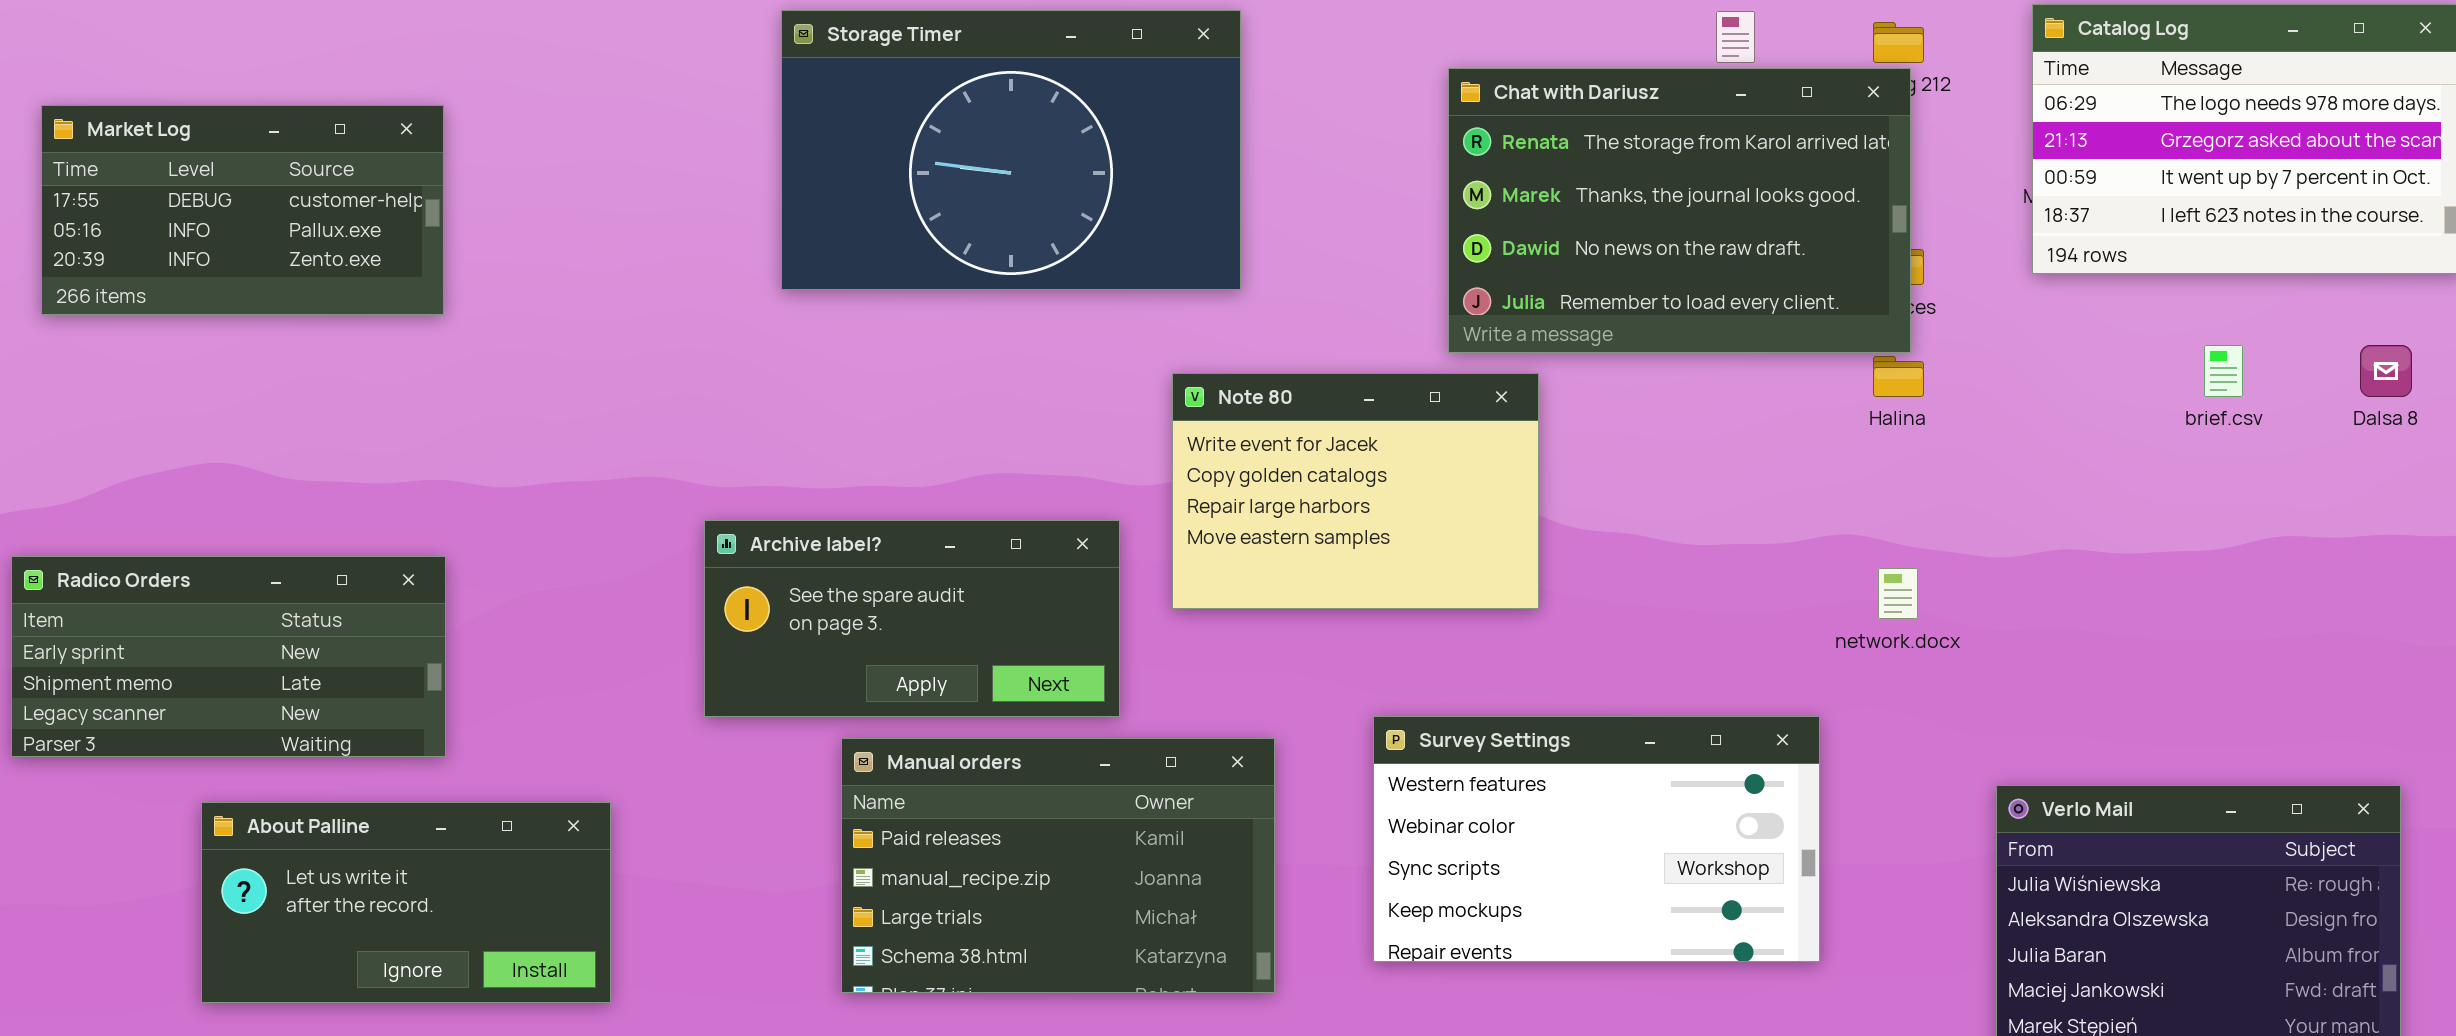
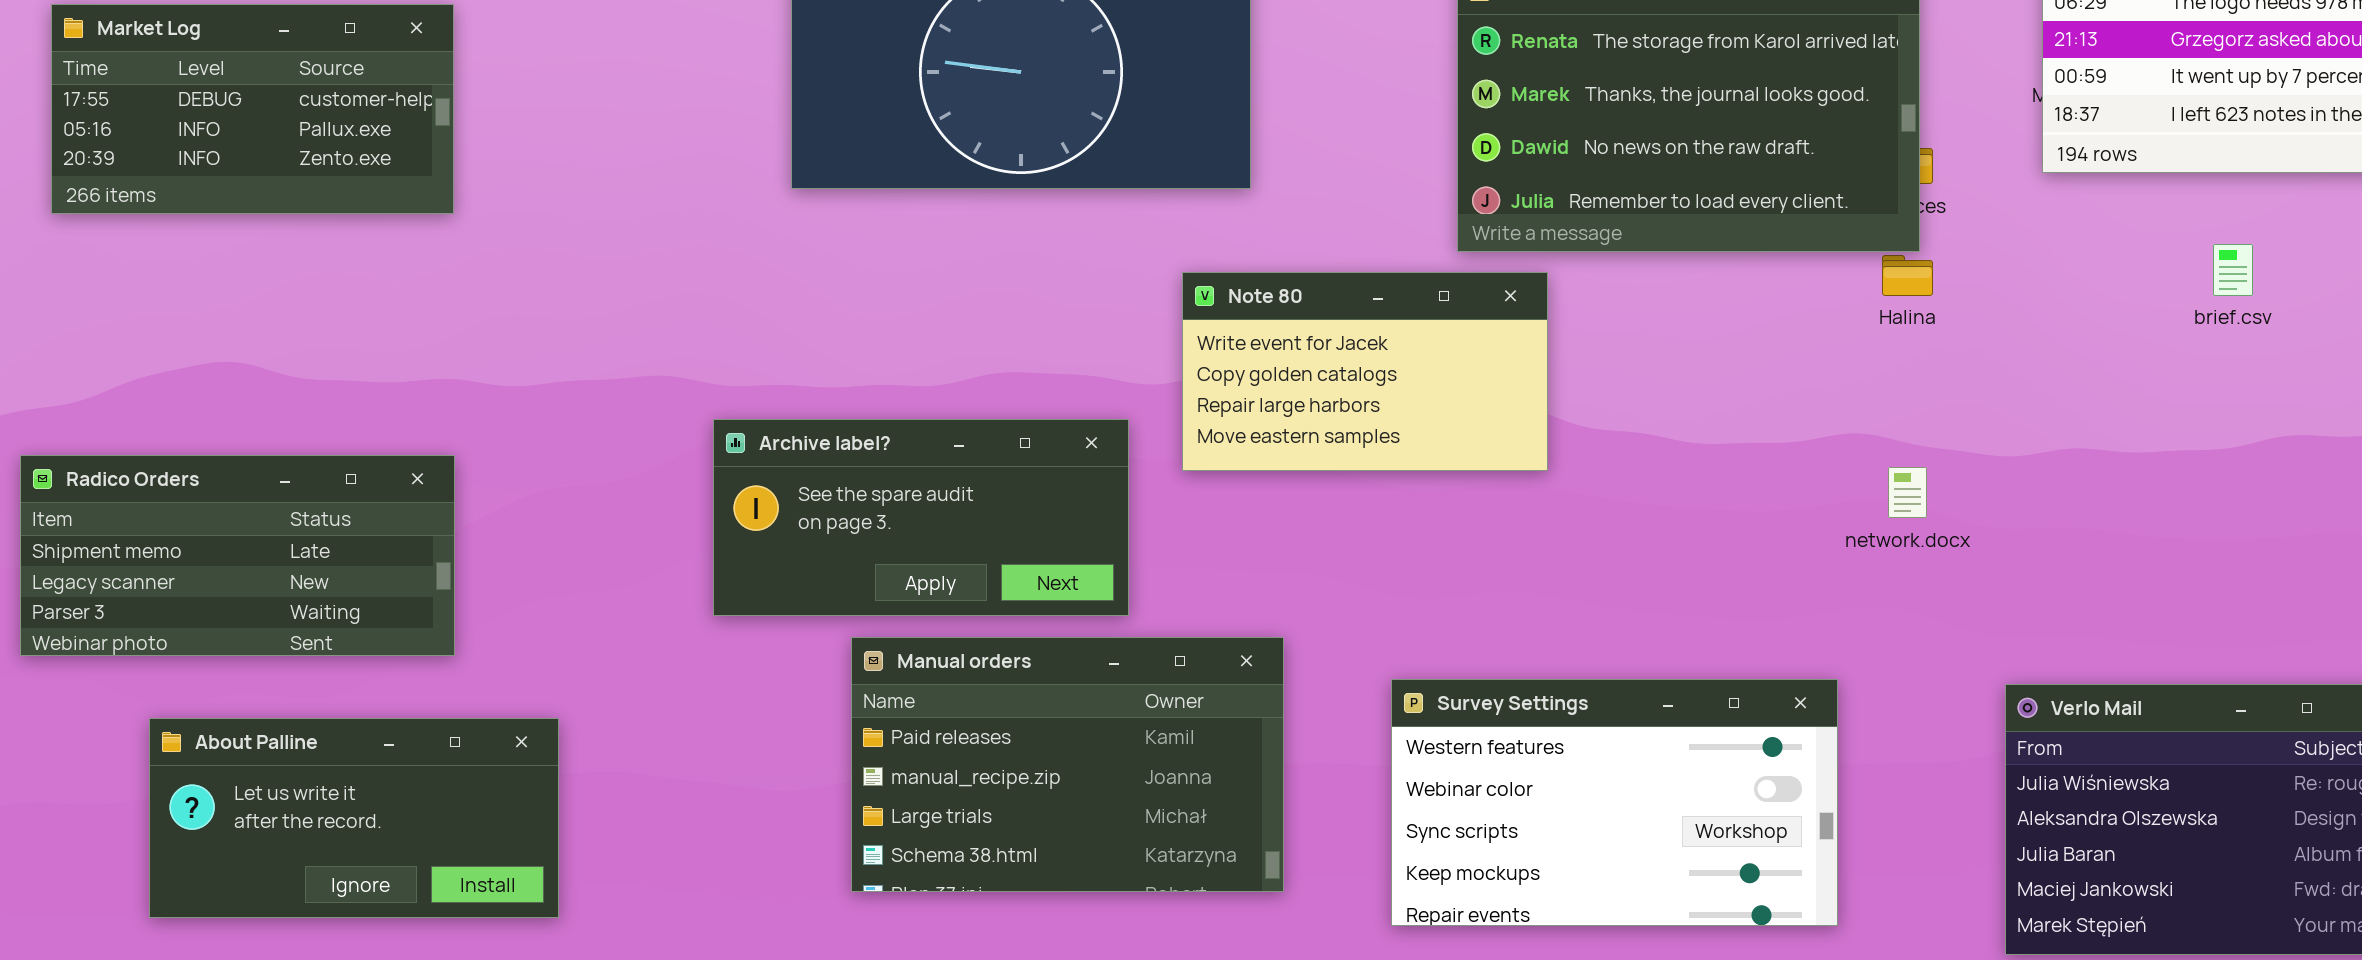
Note 80: [1172,373,1539,609] -> [1182,272,1548,471], resized
Radico Orders: [11,556,446,757] -> [20,455,455,656], scrolled down 1 row
Survey Settings: [1373,716,1820,962] -> [1391,679,1838,926], moved
About Palline: [201,802,611,1003] -> [149,718,559,918], moved

